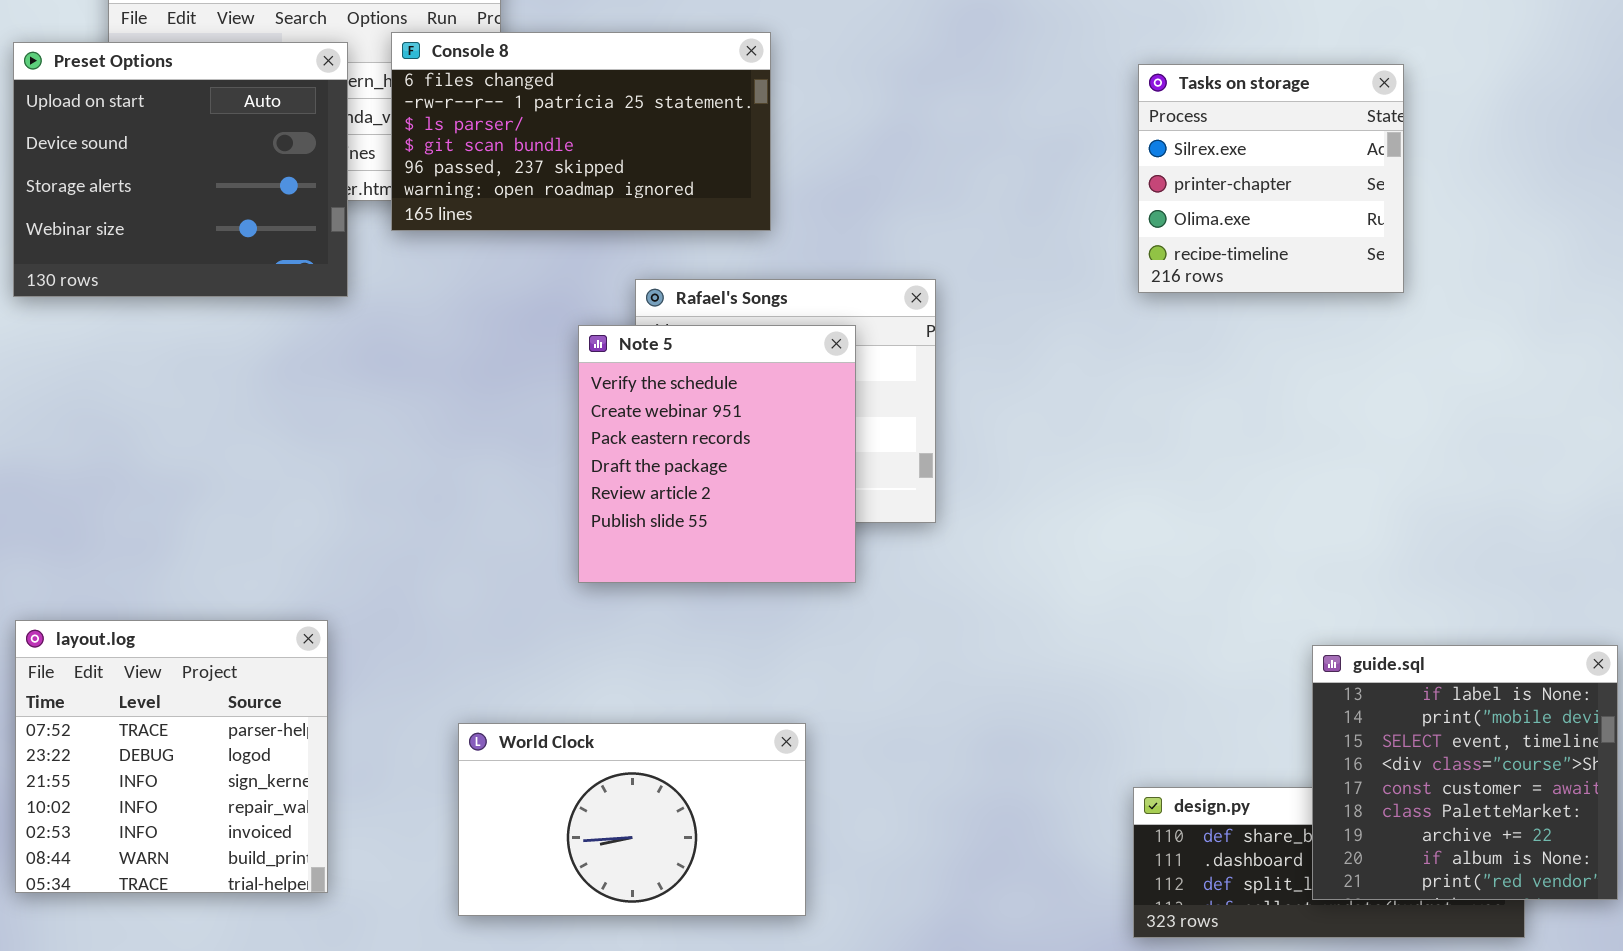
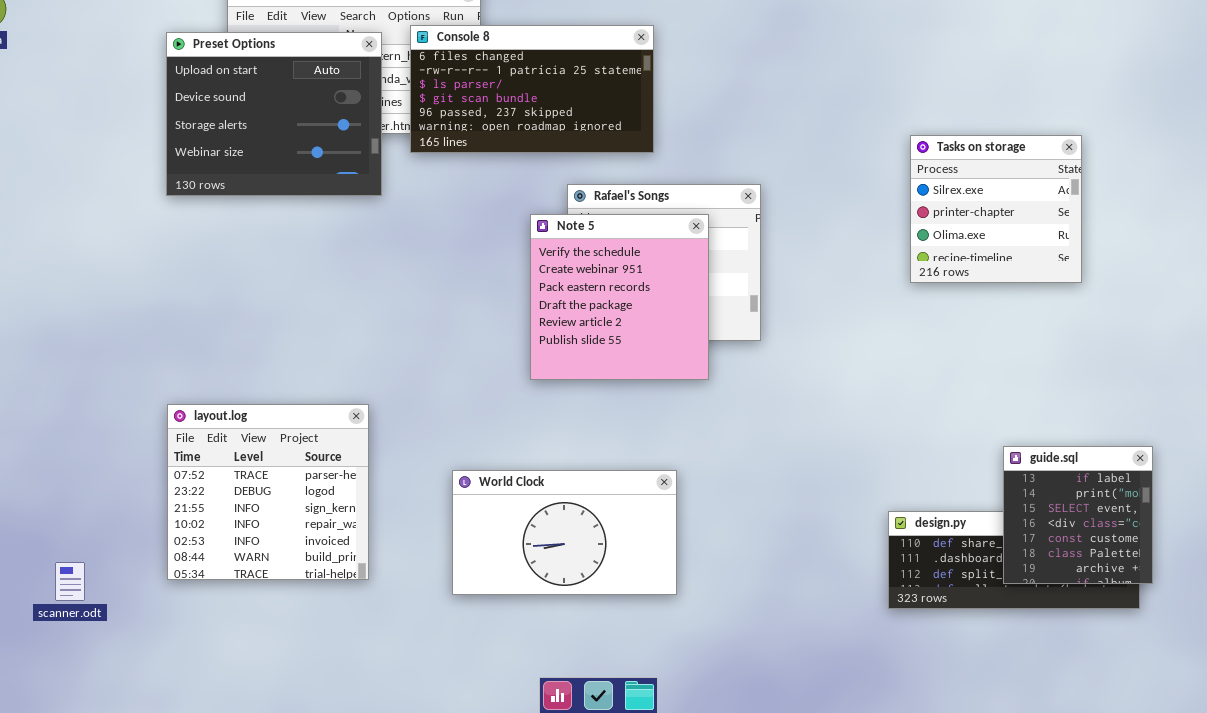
Tasks on storage: [1138,64,1404,293] -> [910,135,1082,283], moved
guide.sql: [1312,645,1618,900] -> [1003,446,1153,584], resized

